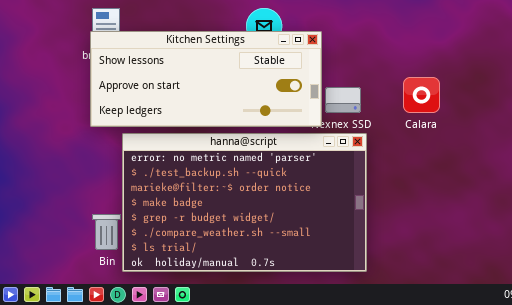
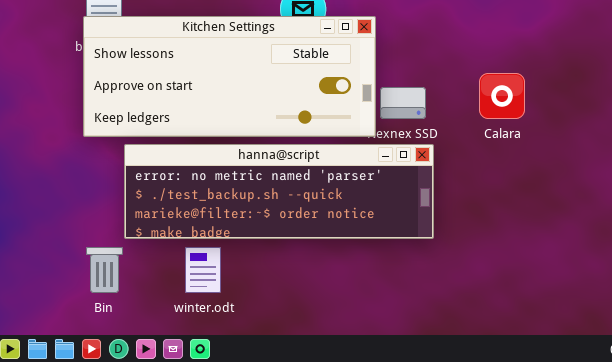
hanna@script: [122,133,367,272] -> [124,144,434,239], resized

